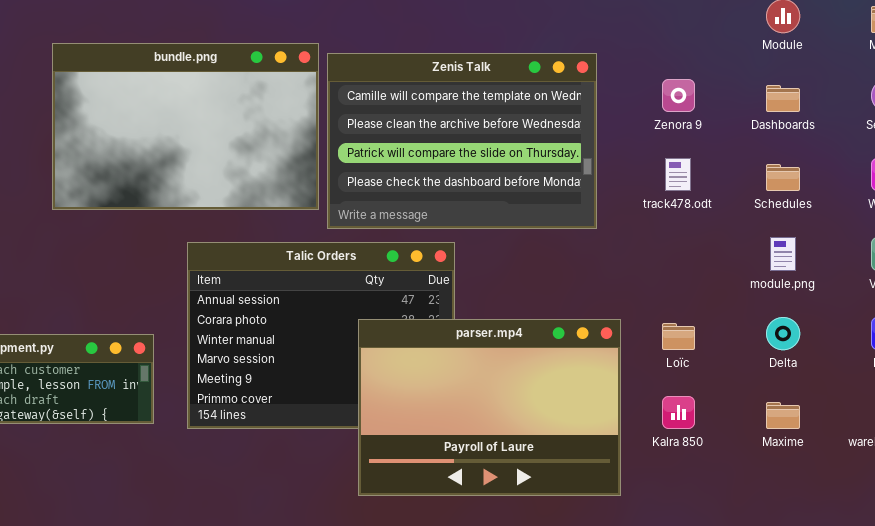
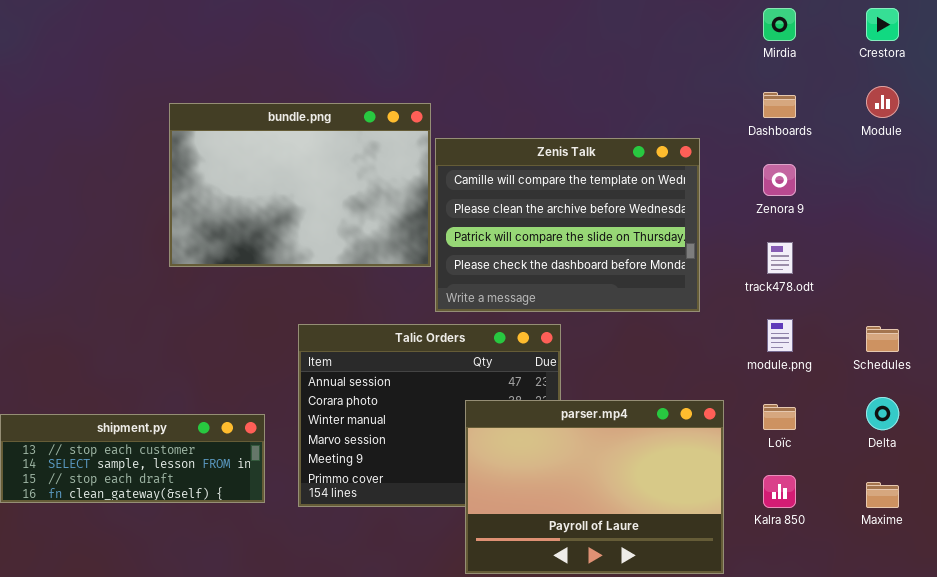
bundle.png: [52,43,319,210] -> [169,103,431,267], moved
Dashboards: [766,85,800,112] -> [763,92,796,118], moved
Schedules: [766,164,800,191] -> [866,326,899,352], moved
module.png: [770,237,796,271] -> [767,319,793,352], moved

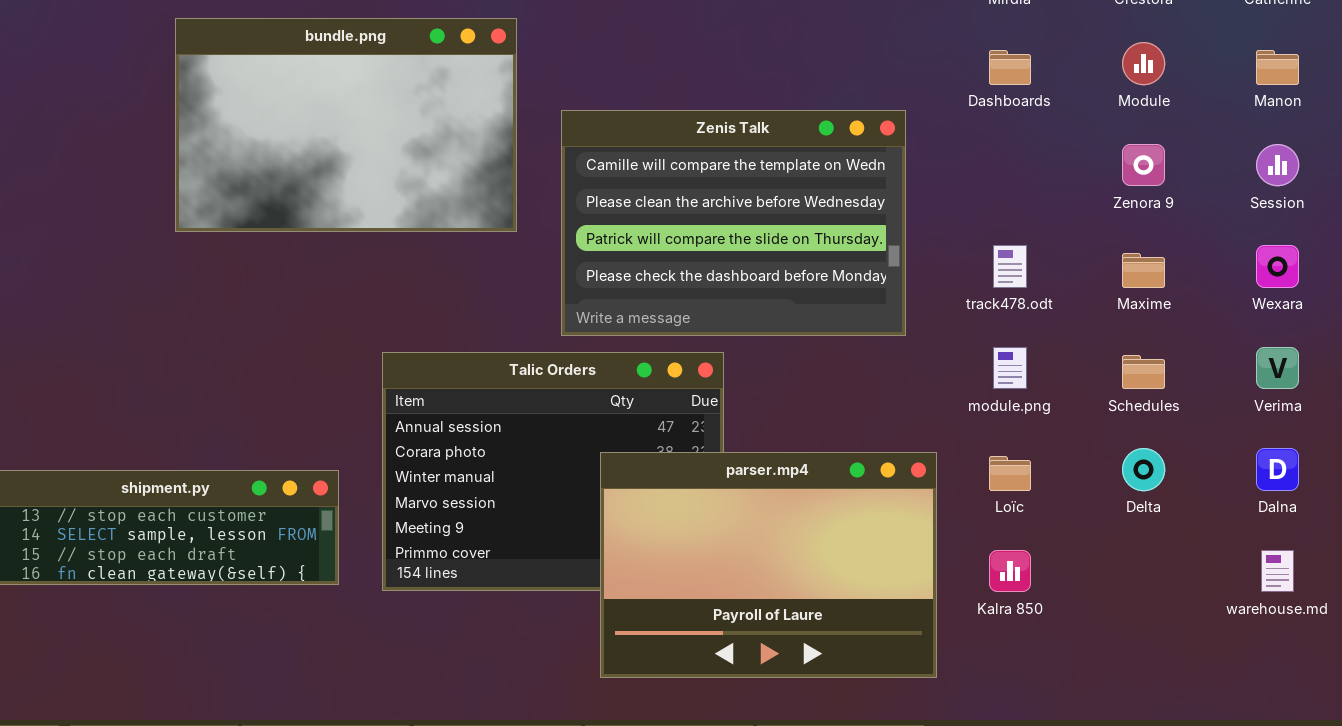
bundle.png: [169,103,431,267] -> [175,18,517,232], moved
Zenora 9: [763,164,796,196] -> [1122,144,1165,186], moved
Maxime: [866,482,899,508] -> [1122,253,1165,288], moved

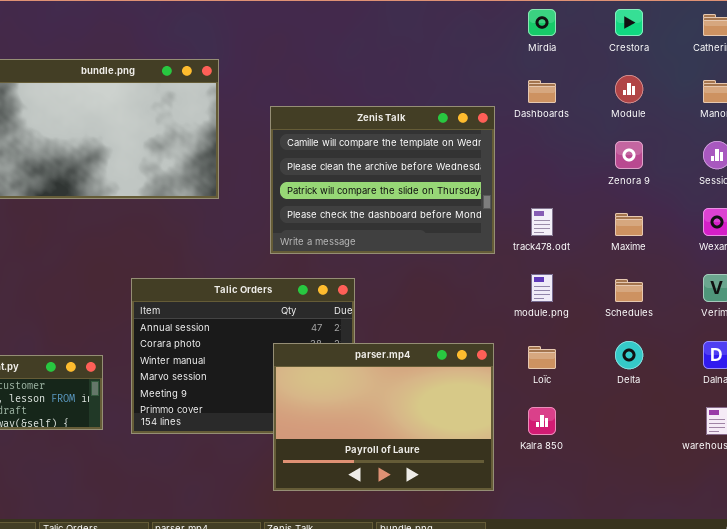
Zenis Talk: [561,110,906,336] -> [270,106,495,254], moved

